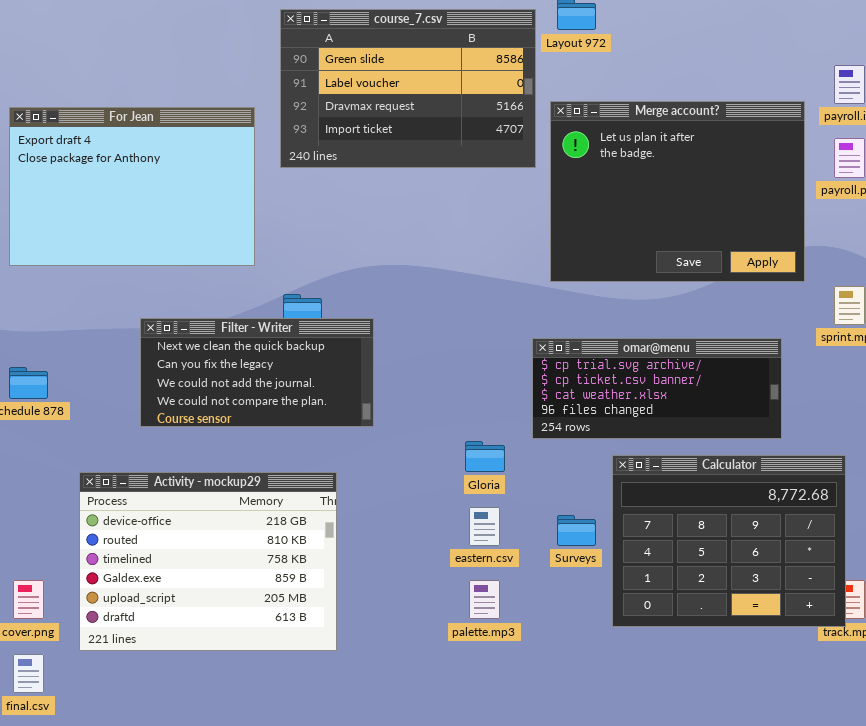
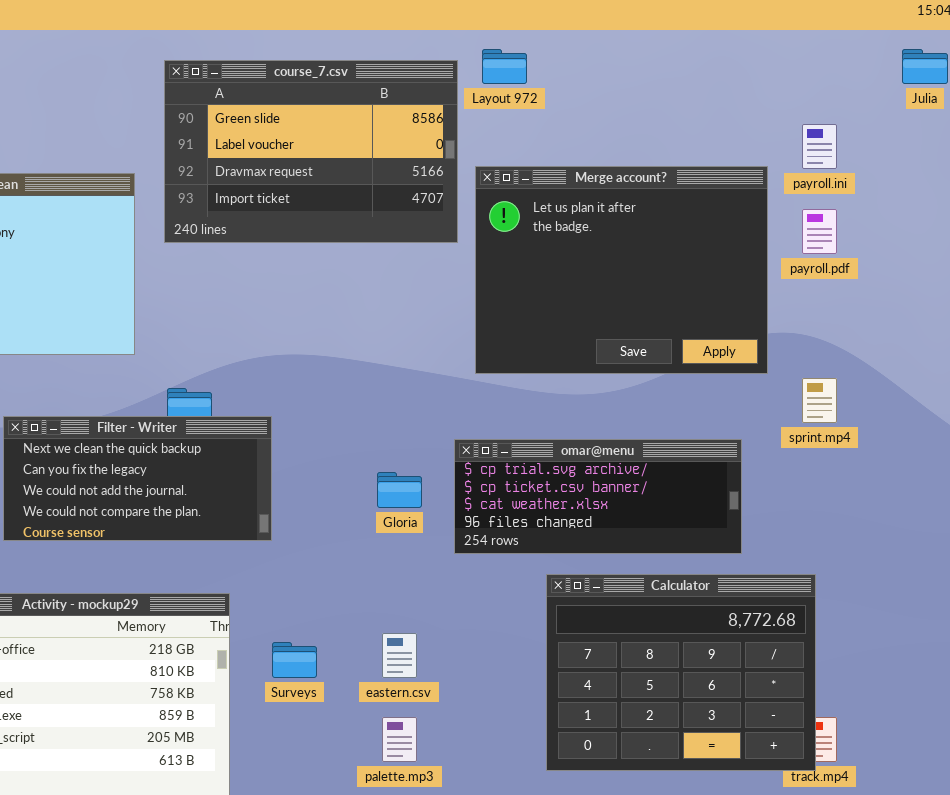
Gloria: [465,441,505,472] -> [377,472,422,508], moved
Surveys: [557,515,596,546] -> [272,642,317,678], moved

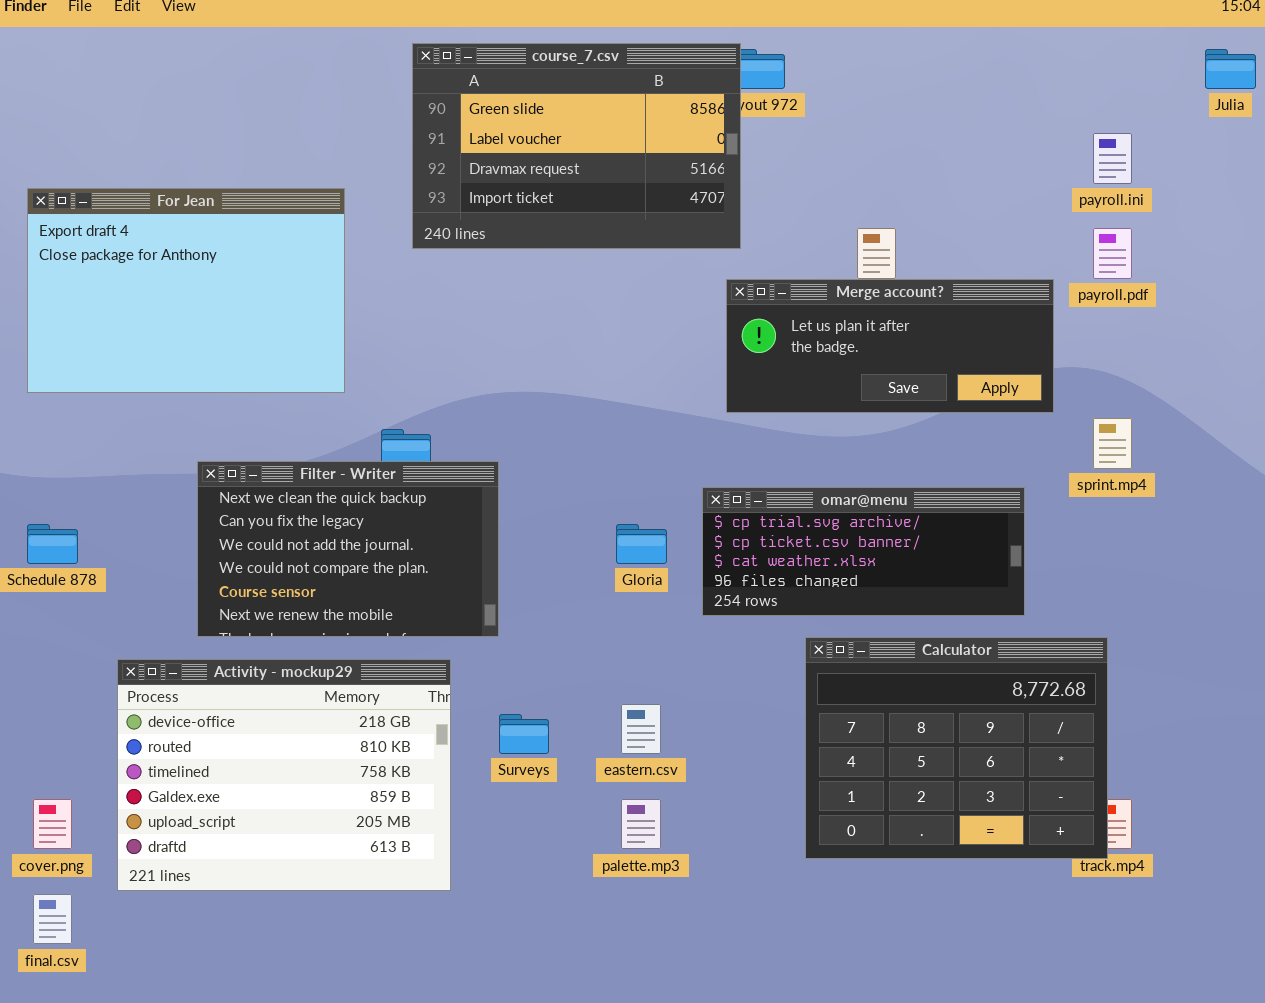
course_7.csv: [164,60,458,243] -> [412,43,741,249], moved
Merge account?: [475,166,768,374] -> [726,279,1054,413], resized
Filter - Writer: [3,416,272,541] -> [197,461,499,637], resized

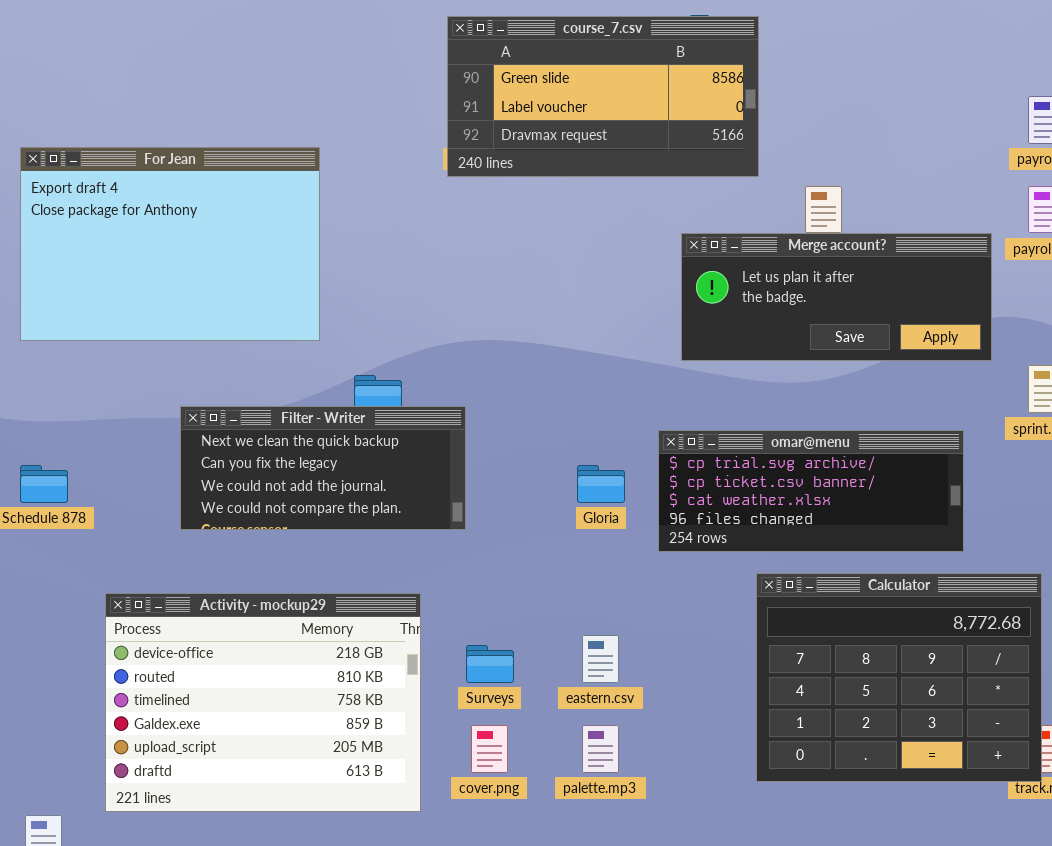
course_7.csv: [412,43,741,249] -> [447,16,759,177], moved, resized
Filter - Writer: [197,461,499,637] -> [180,406,466,530], resized
cover.png: [33,799,72,849] -> [471,725,508,773], moved

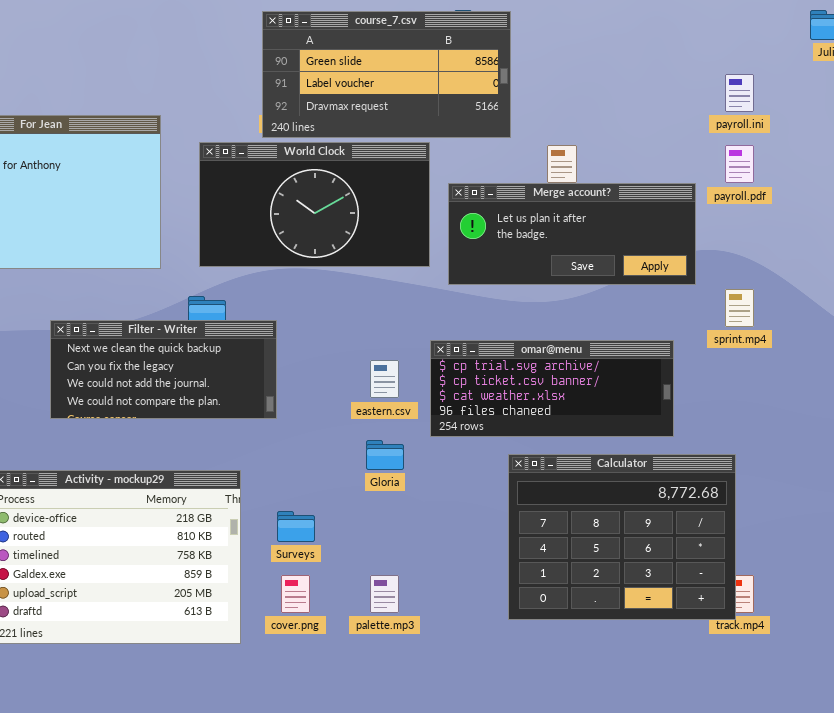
World Clock: none -> [199,142,430,267], opened
Gloria: [577,465,625,503] -> [366,440,404,470], moved
eastern.csv: [582,635,619,683] -> [370,360,399,398], moved

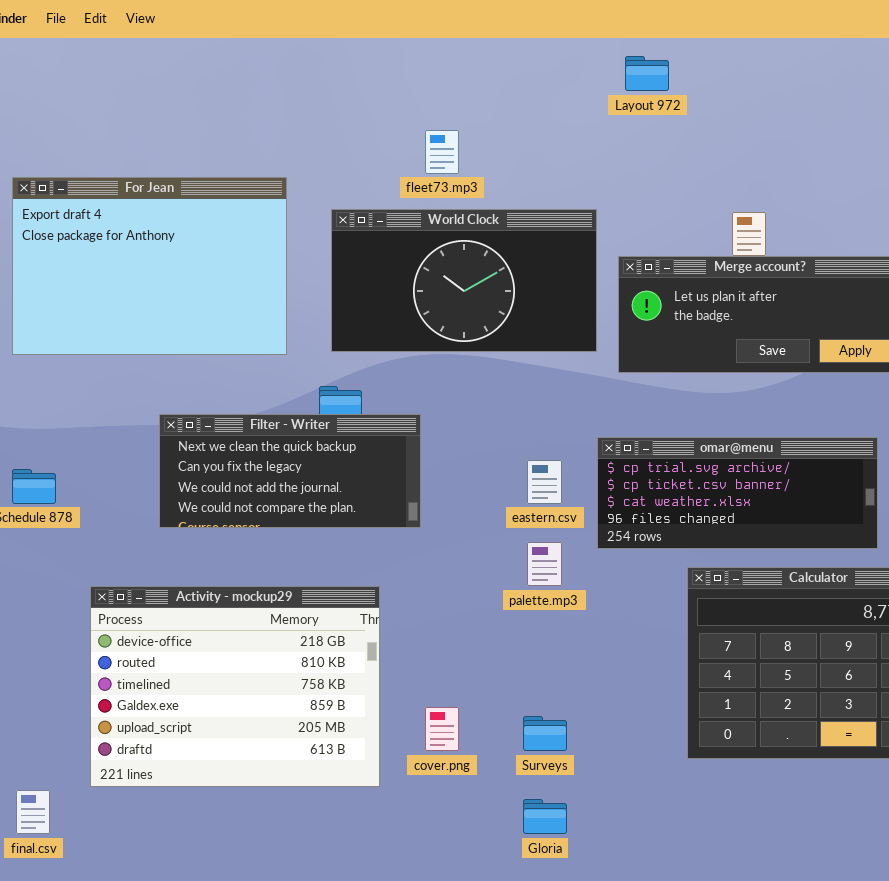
course_7.csv: [262,11,511,138] -> none, closed
Gloria: [366,440,404,470] -> [523,799,567,834], moved
Surveys: [277,511,315,542] -> [523,716,567,751], moved
palette.mp3: [370,575,399,613] -> [527,542,562,586], moved

